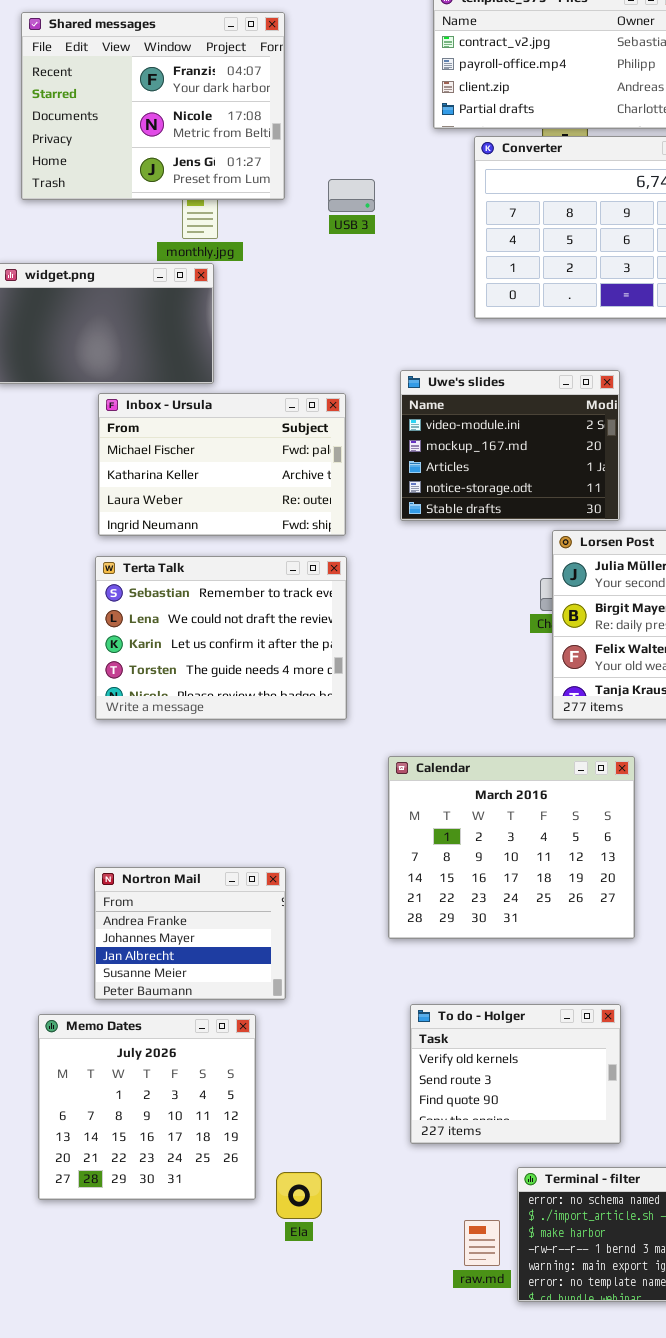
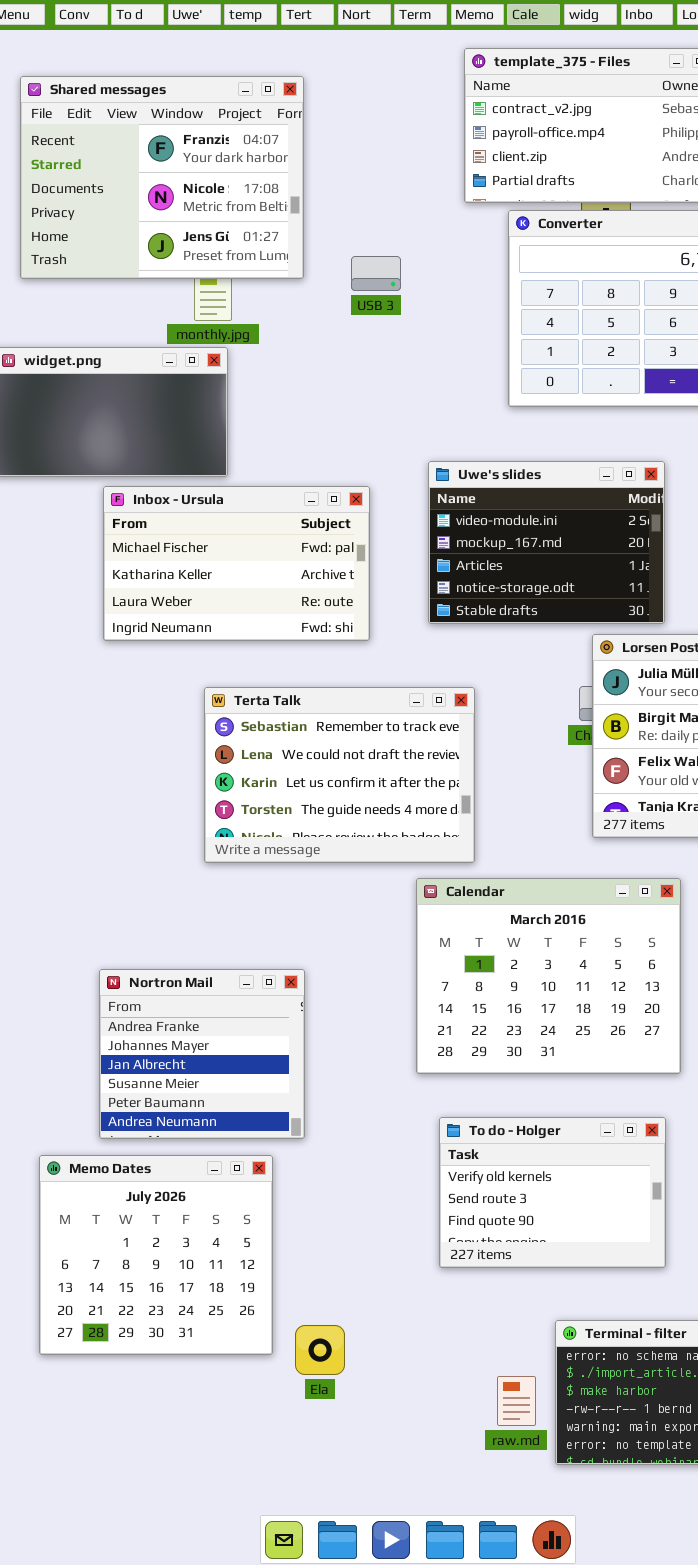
Terta Talk: [95,556,347,720] -> [204,687,475,863], moved
Nortron Mail: [94,867,286,1000] -> [99,969,305,1139], resized
To do - Holger: [410,1004,621,1144] -> [439,1117,666,1268], moved

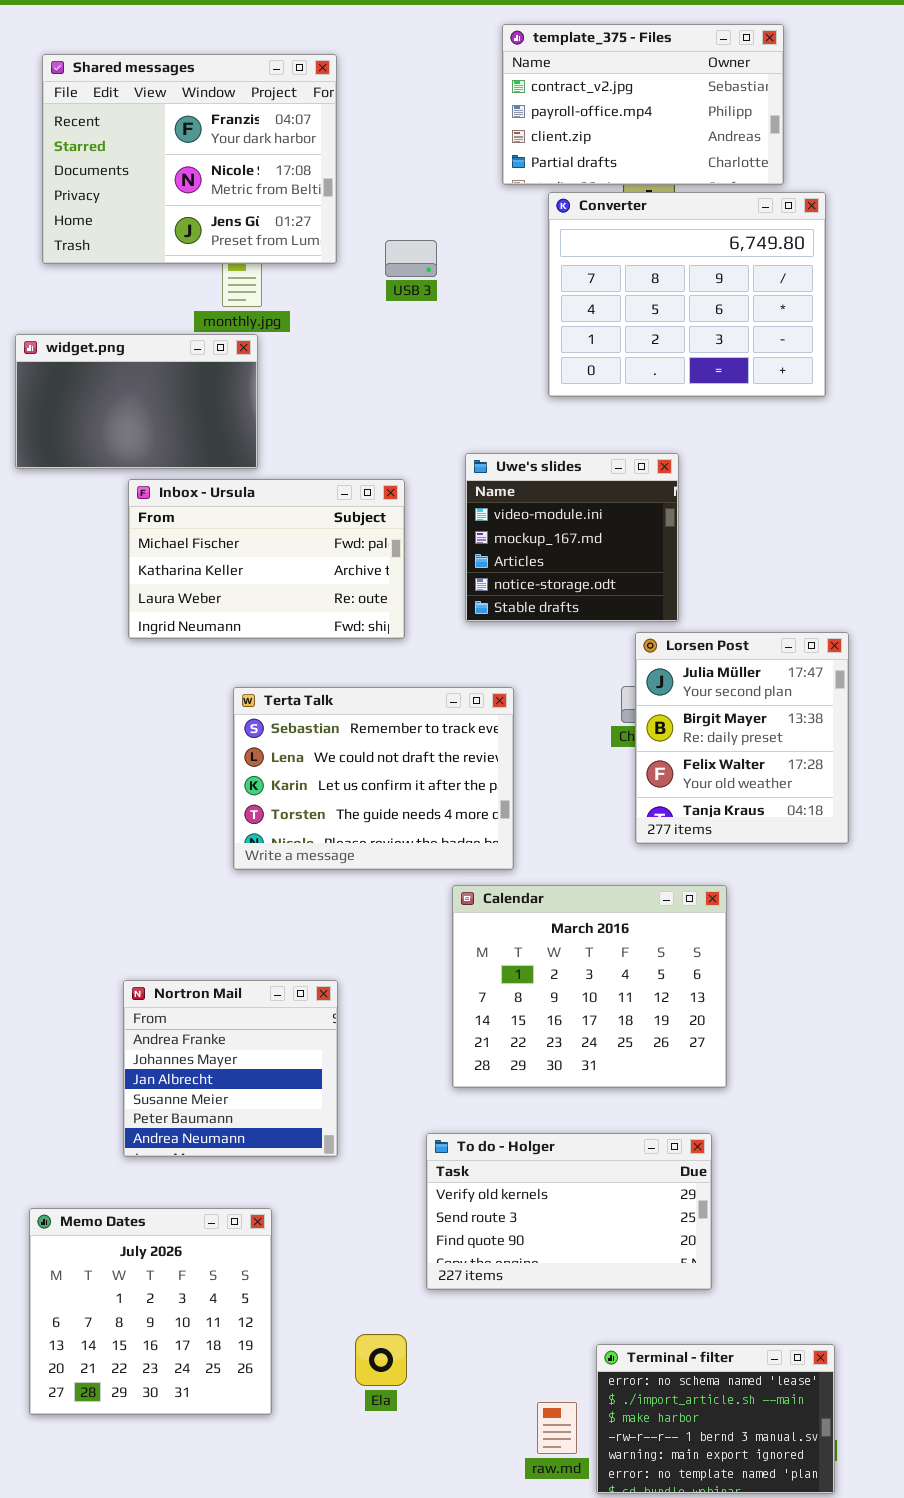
Uwe's slides: [428,461,665,624] -> [465,453,679,622], resized
To do - Holger: [439,1117,666,1268] -> [426,1133,712,1290], resized
Memo Dates: [39,1155,273,1355] -> [29,1208,272,1415], moved
Ela: [295,1325,345,1375] -> [355,1334,407,1386], moved

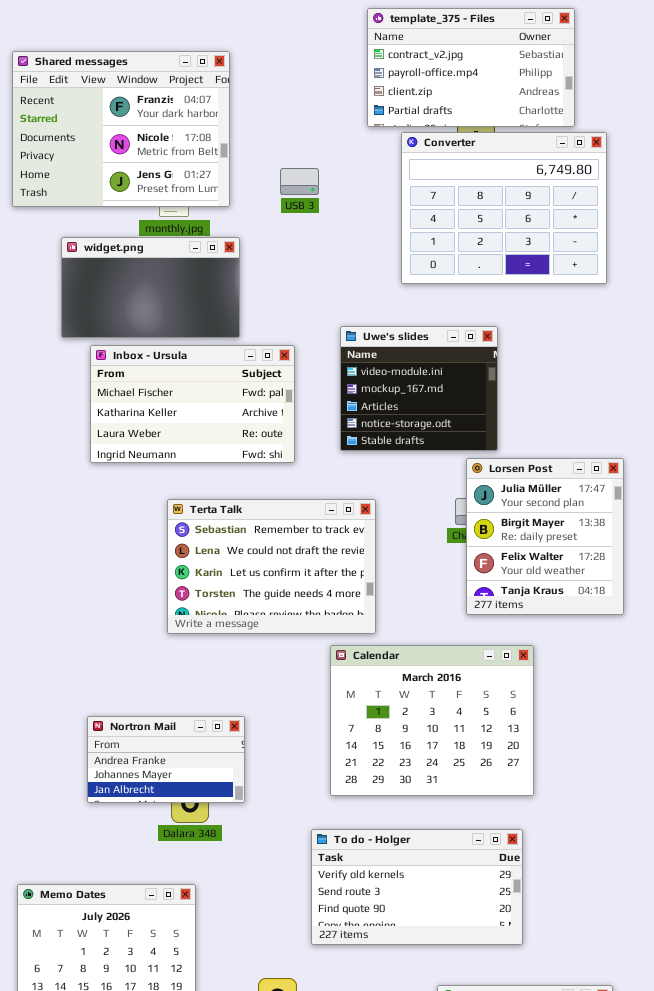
Shared messages: [42,54,337,264] -> [12,51,230,207], moved
widget.png: [15,334,258,469] -> [61,237,240,338], moved
Nortron Mail: [123,980,338,1157] -> [87,716,245,803], resized

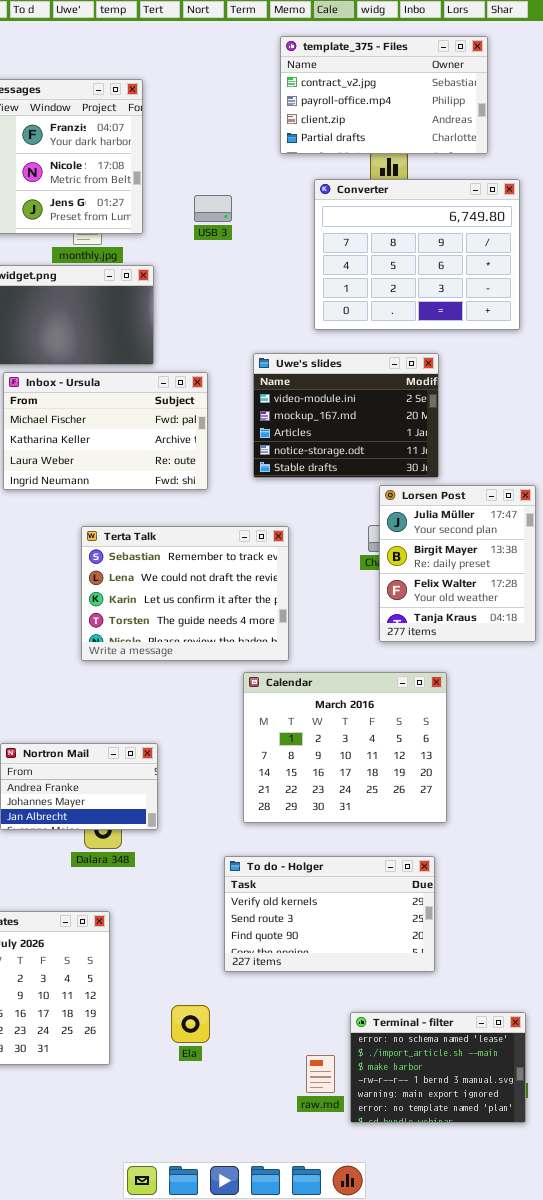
Converter: [401,132,607,284] -> [314,179,520,330], moved
Uwe's slides: [340,326,498,451] -> [253,353,439,478], resized

